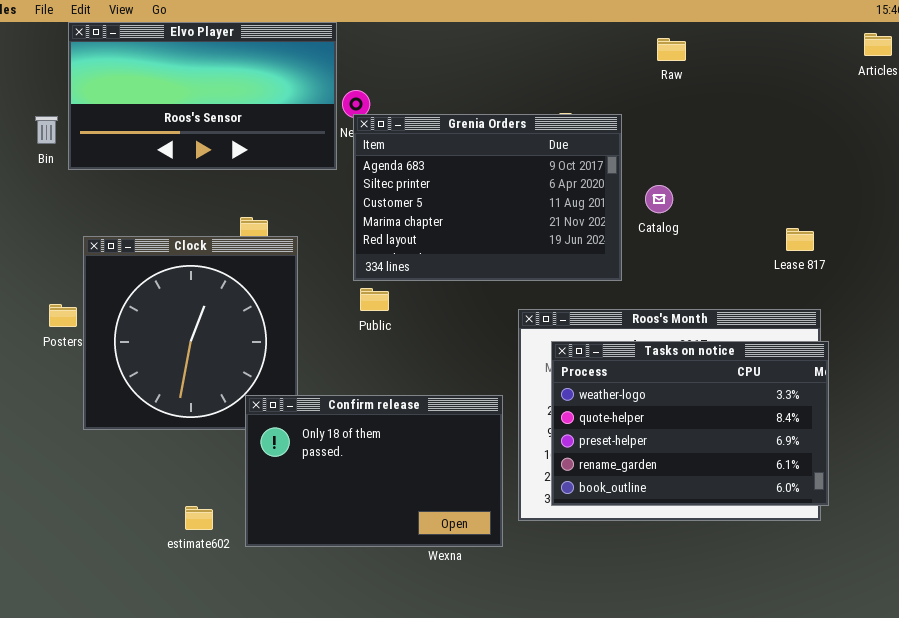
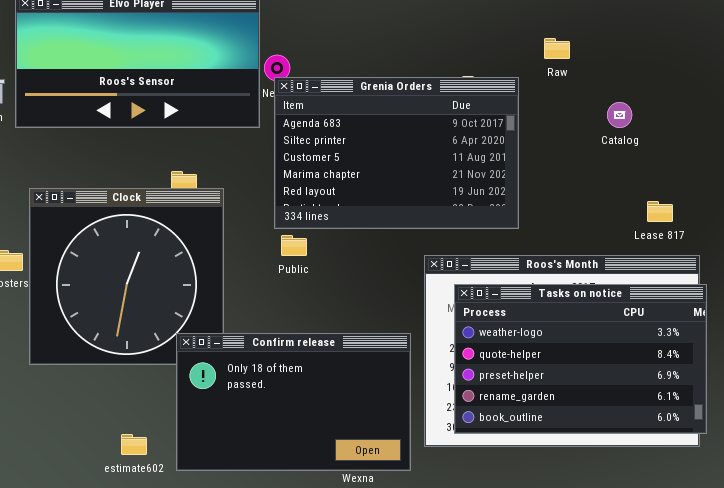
Raw: [657,38,686,61] -> [544,38,570,59], moved
Catalog: [645,185,673,213] -> [607,102,632,128], moved
Lease 817: [786,228,814,251] -> [647,201,673,222], moved

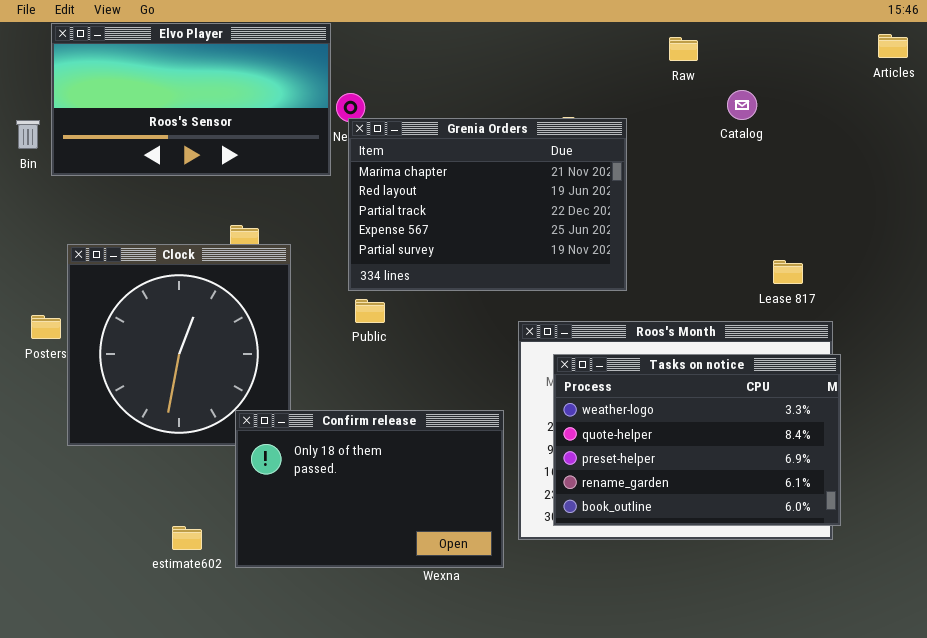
Raw: [544,38,570,59] -> [669,37,698,61], moved
Grenia Orders: [274,77,519,229] -> [348,118,627,291], scrolled down 3 rows
Catalog: [607,102,632,128] -> [727,90,757,120], moved

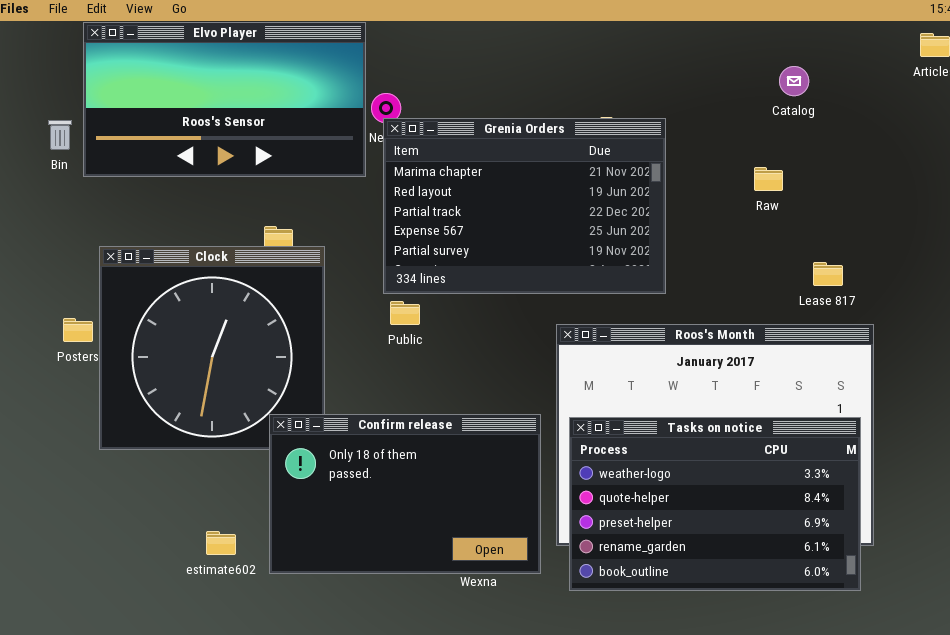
Raw: [669,37,698,61] -> [754,167,783,191], moved
Catalog: [727,90,757,120] -> [779,66,809,96], moved
Tasks on notice: [553,354,841,526] -> [569,417,861,591], moved

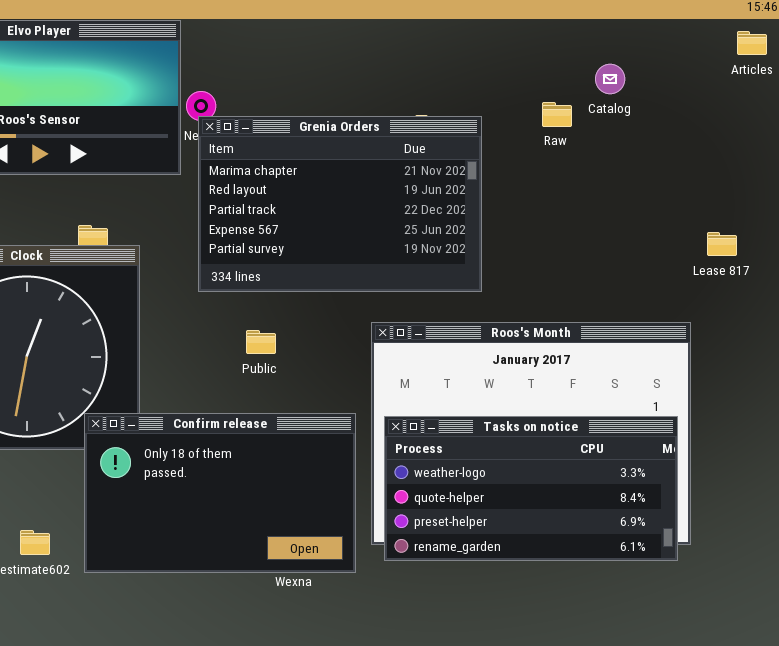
Raw: [754,167,783,191] -> [542,102,572,127], moved
Lease 817: [813,262,843,286] -> [707,232,737,256], moved
Public: [390,301,420,325] -> [246,330,276,354], moved
Tasks on notice: [569,417,861,591] -> [384,416,678,561], resized

